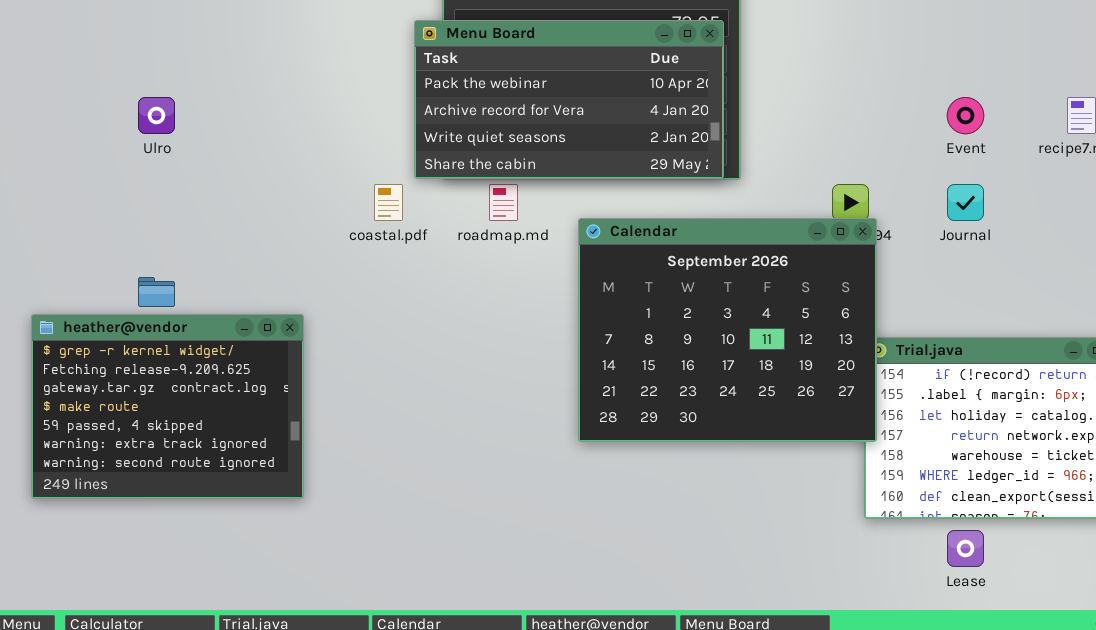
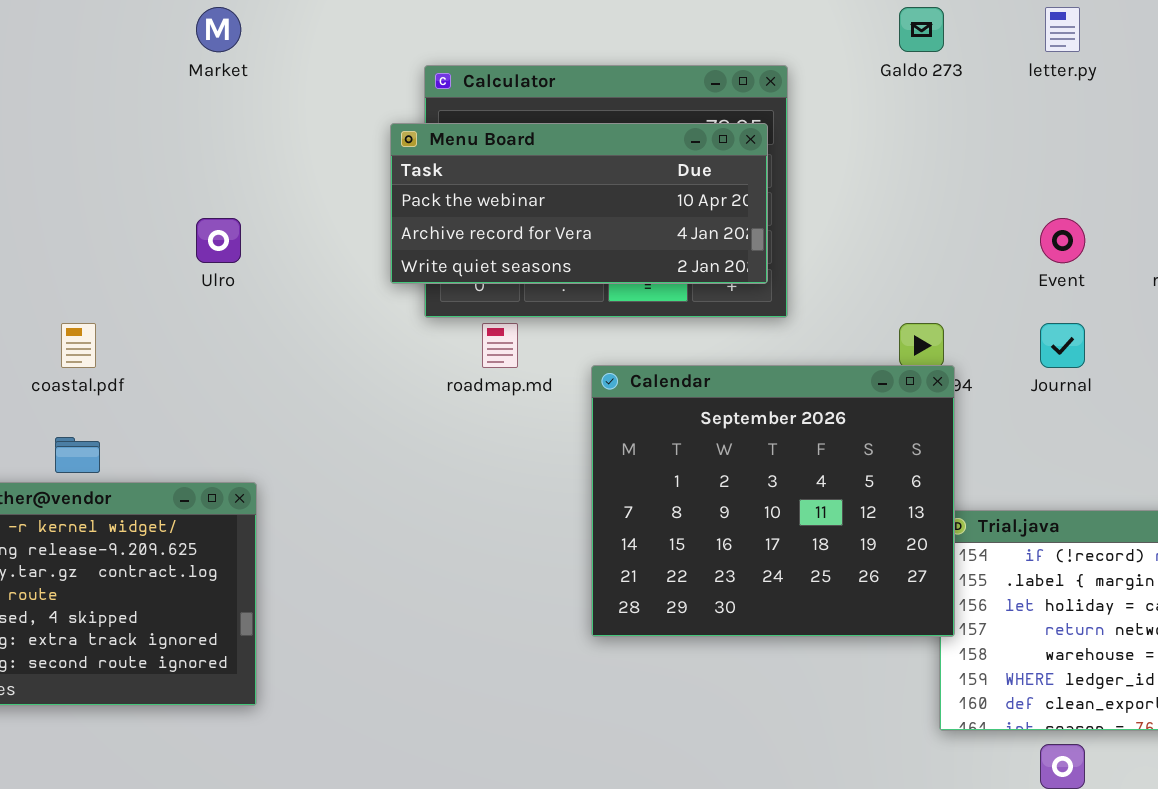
Menu Board: [414,20,724,179] -> [390,123,768,284], resized
Ulro: [138,97,175,134] -> [196,218,241,263], moved
coastal.pdf: [374,184,403,221] -> [61,323,96,368], moved

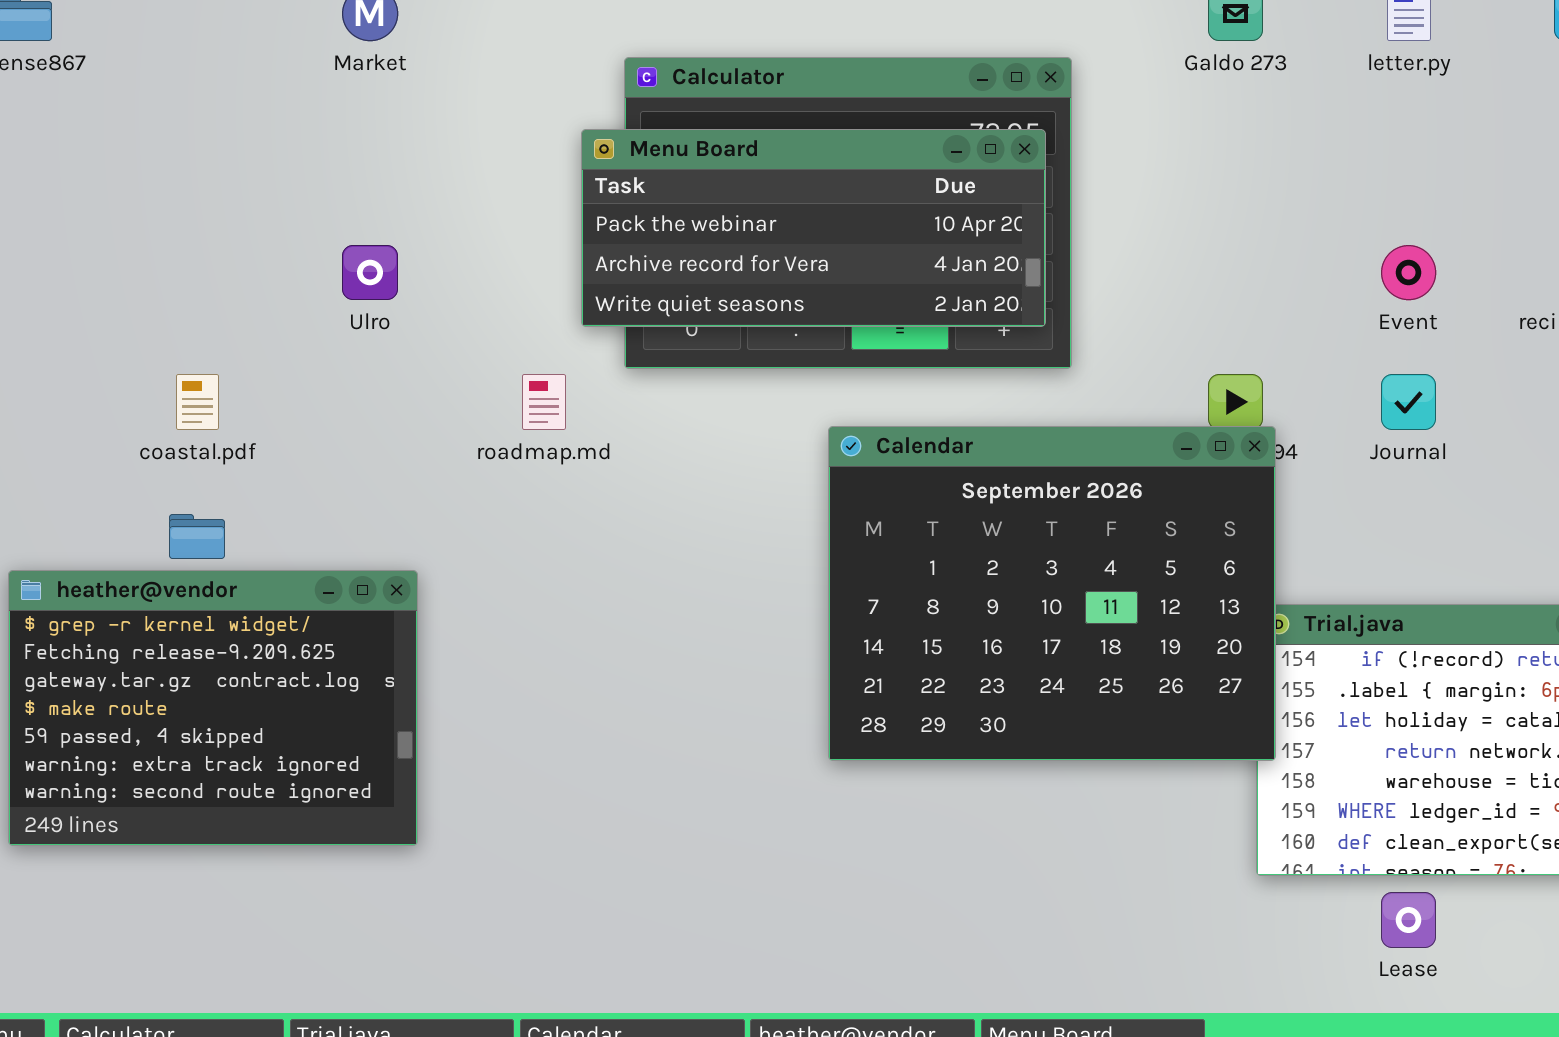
roadmap.md: [482,323,518,368] -> [522,374,566,430], moved

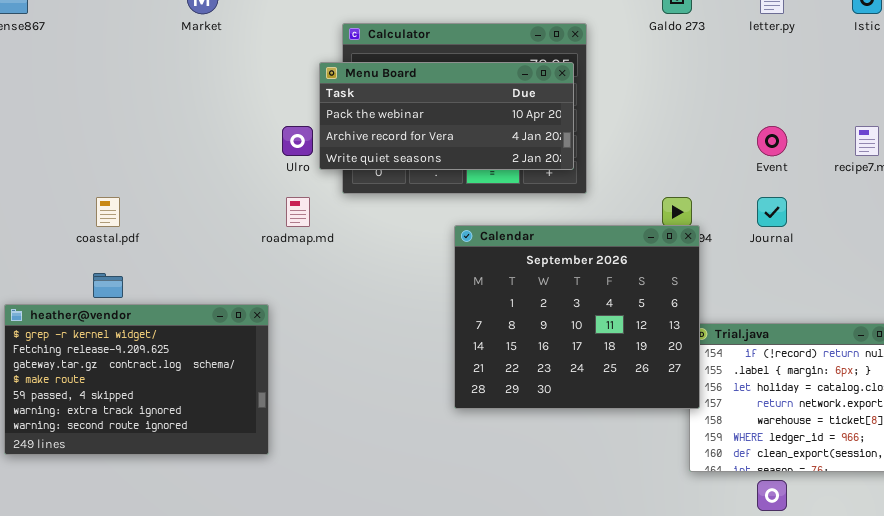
Ulro: [342,245,398,300] -> [282,126,313,156], moved
heather@vendor: [8,570,418,846] -> [4,304,269,455], resized

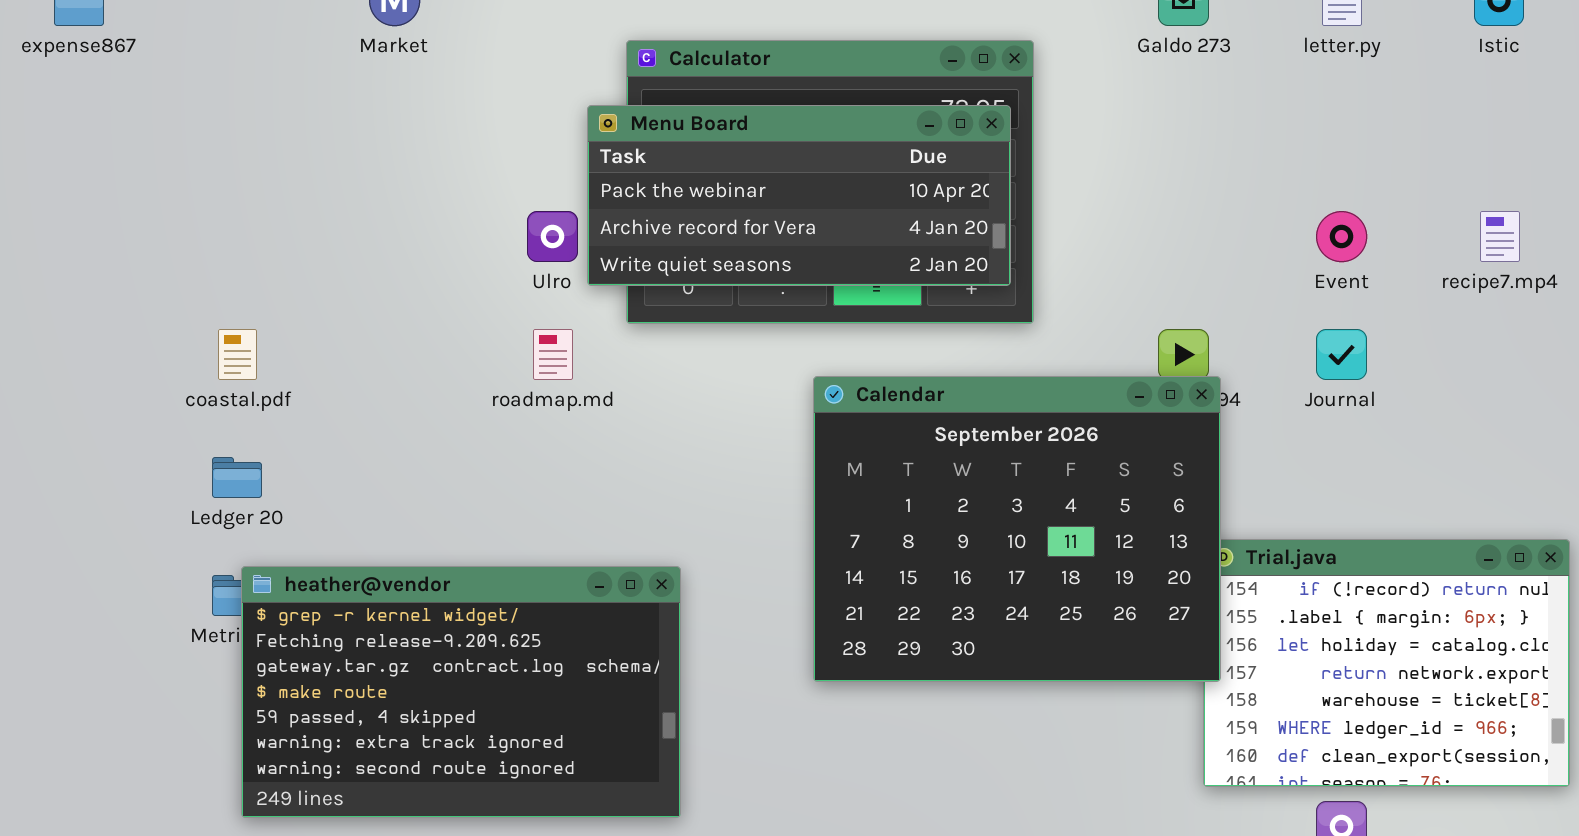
heather@vendor: [4,304,269,455] -> [241,566,681,818], moved

